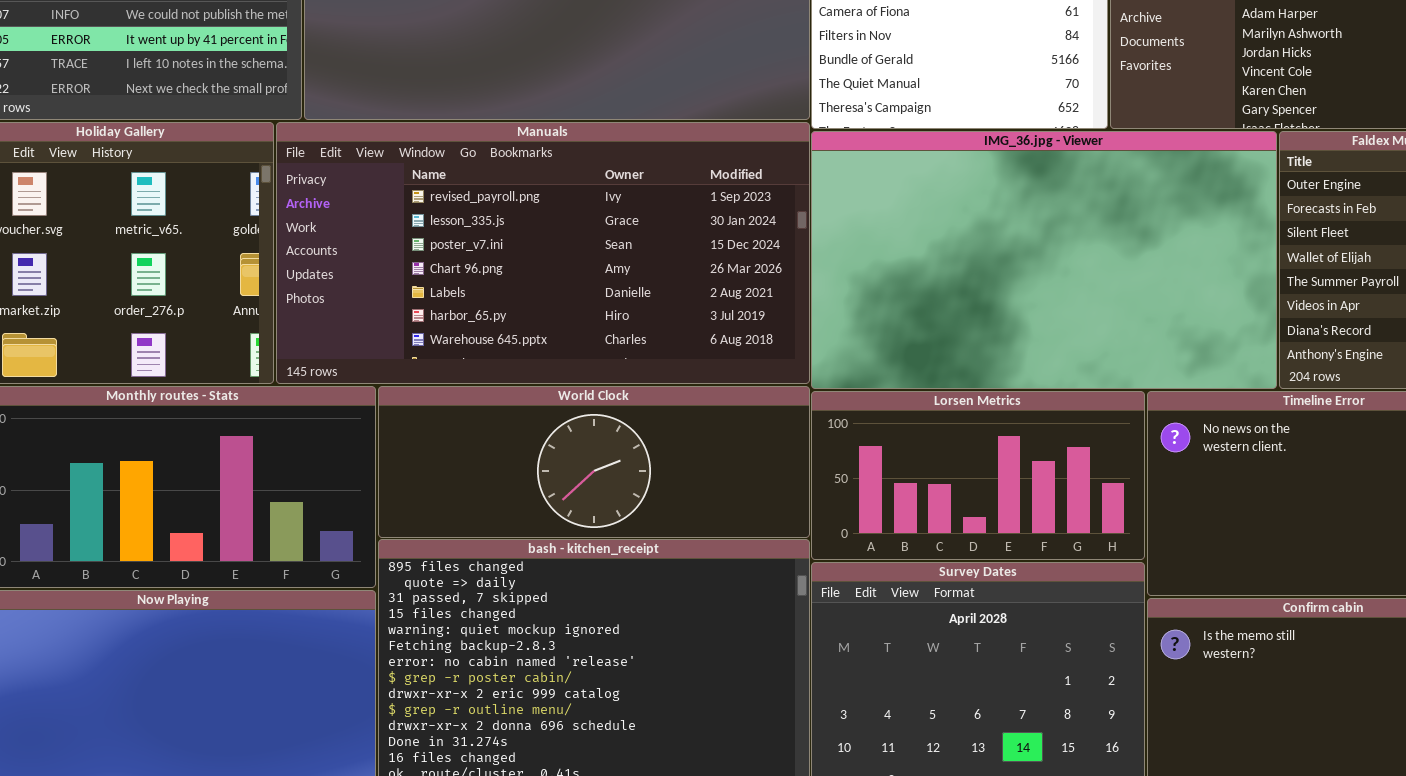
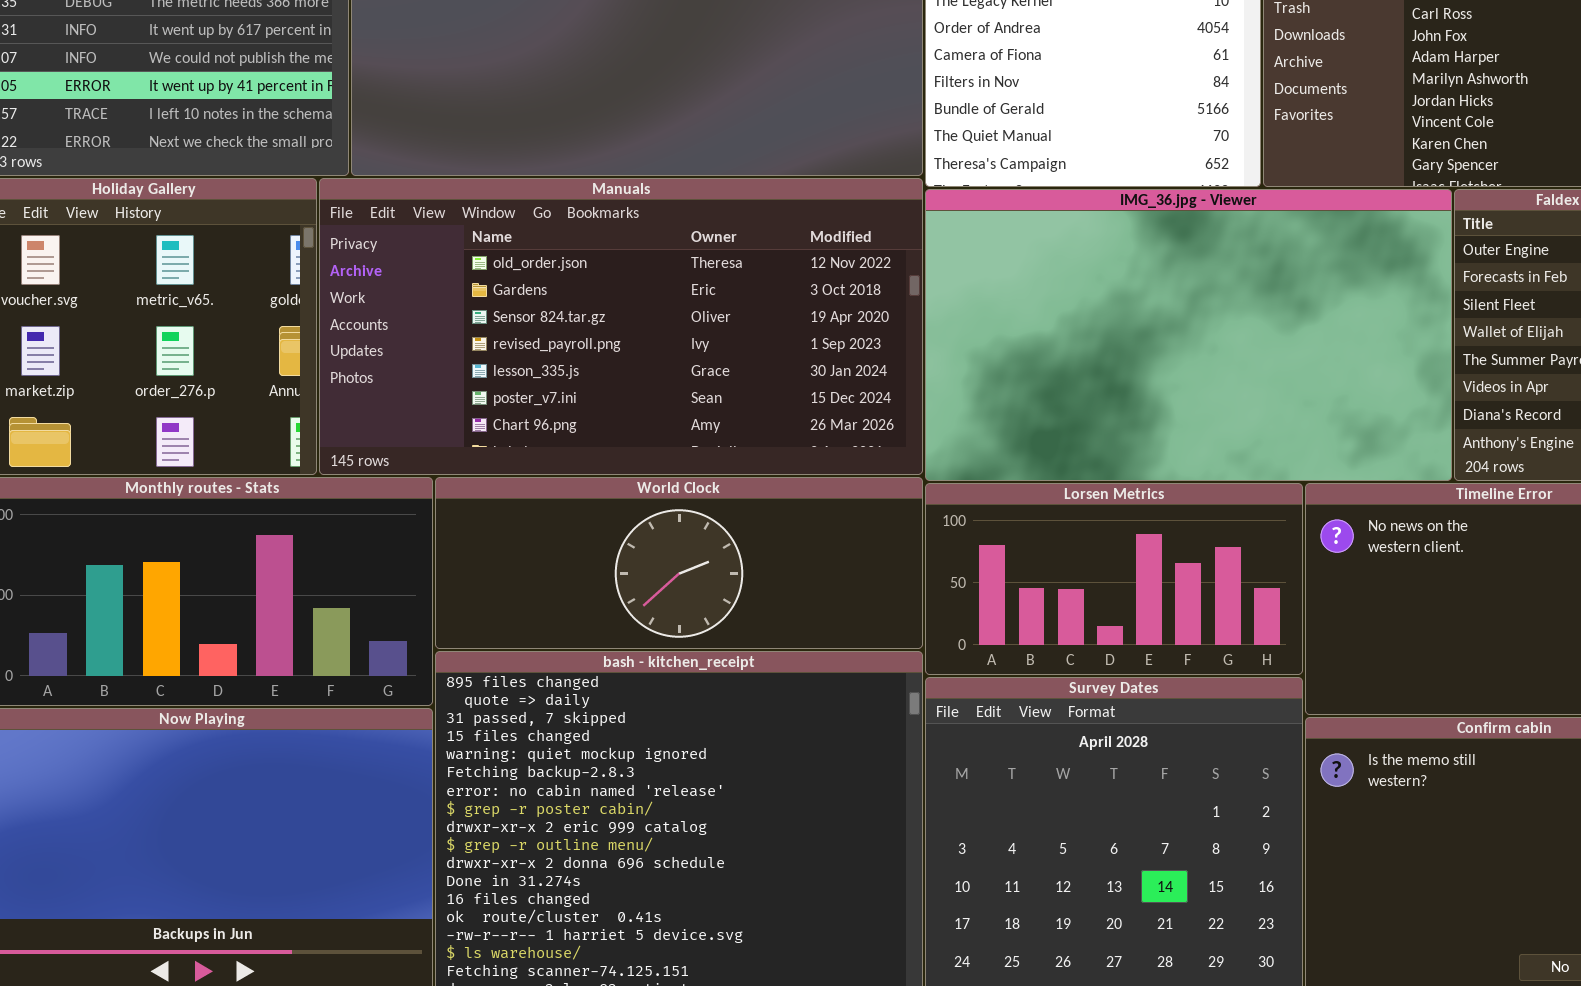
Manuals: [276,122,810,384] -> [319,178,923,475], scrolled up 3 rows

